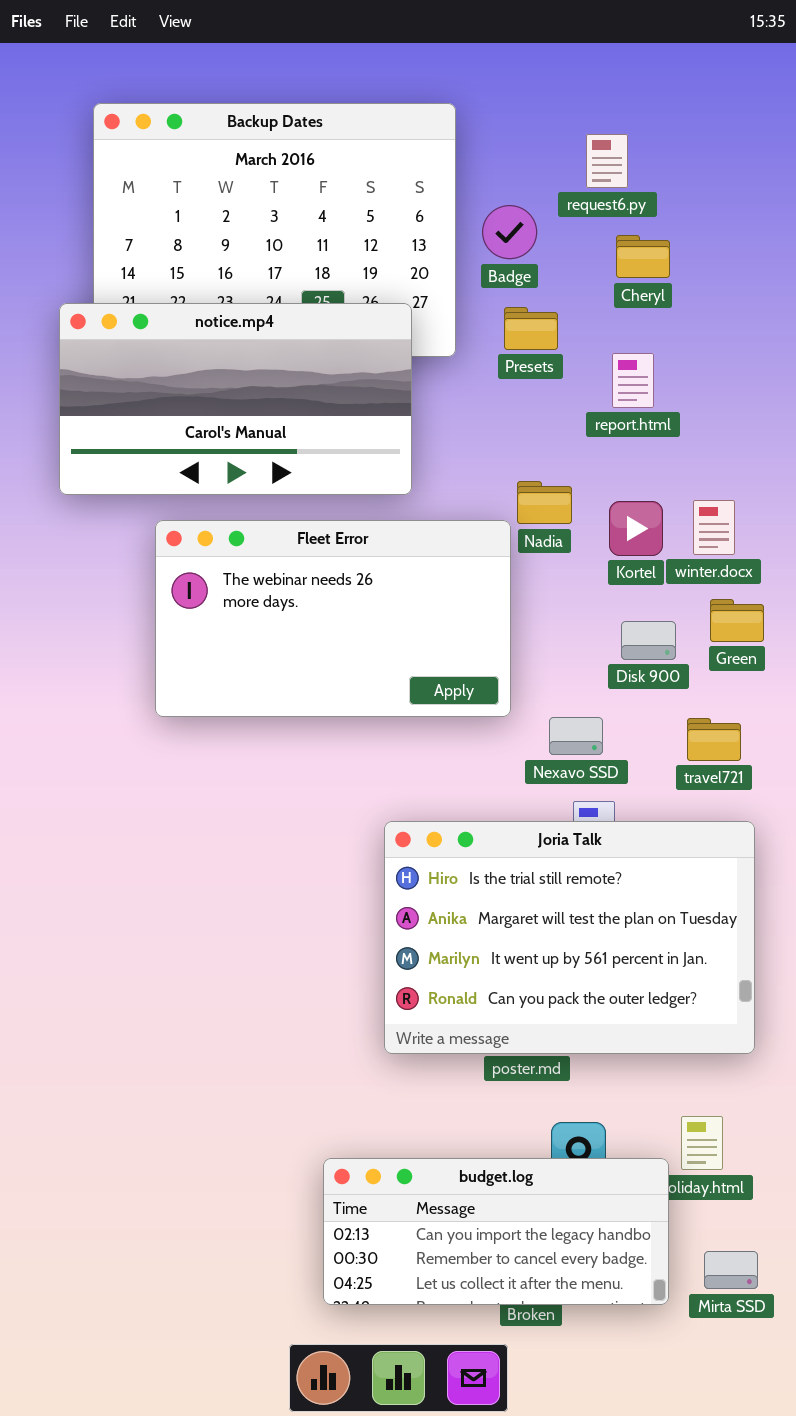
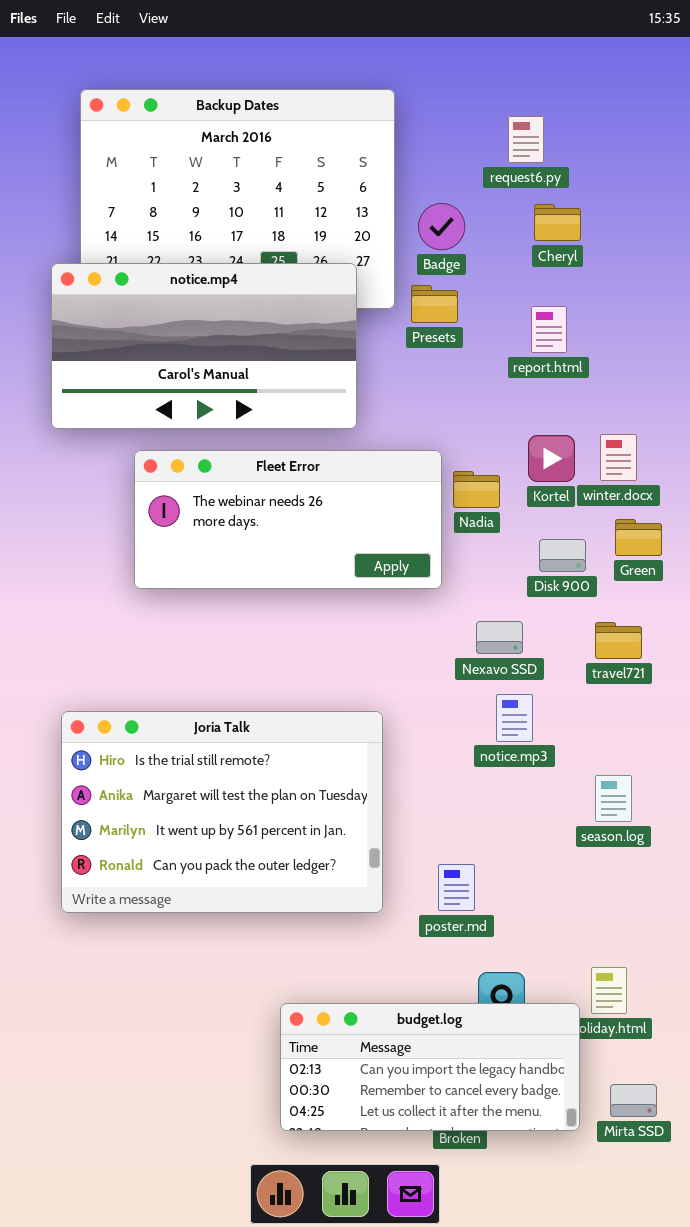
Badge: [482,205,537,259] -> [418,203,465,250], moved
Presets: [504,307,558,350] -> [411,285,458,323], moved
Nadia: [517,481,572,524] -> [453,471,500,508], moved
Fleet Error: [155,520,511,717] -> [134,450,442,589], resized
Joria Talk: [384,821,755,1054] -> [61,711,383,913], moved

